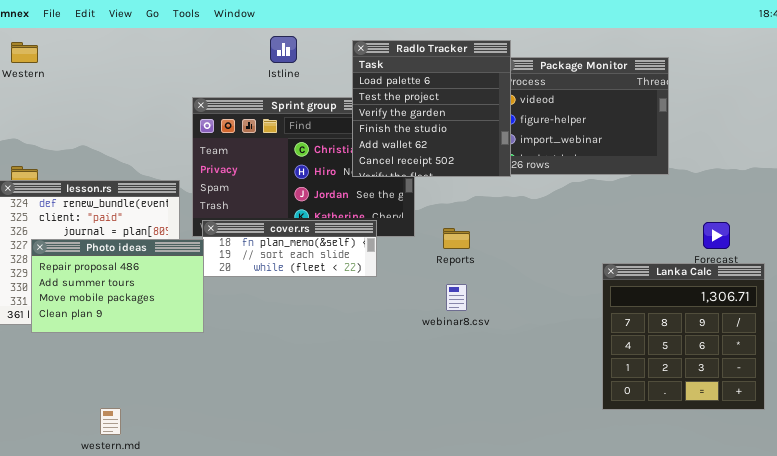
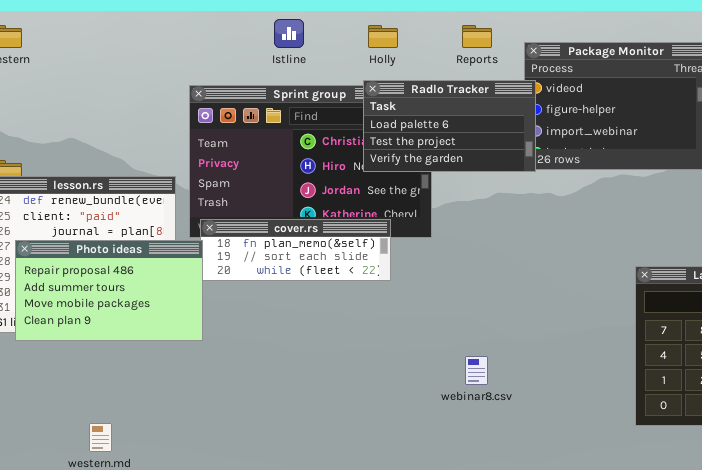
Radlo Tracker: [352,40,511,177] -> [363,80,536,172], resized
Reports: [443,228,470,249] -> [462,25,492,48], moved
webinar8.csv: [446,284,467,311] -> [465,356,488,385], moved

